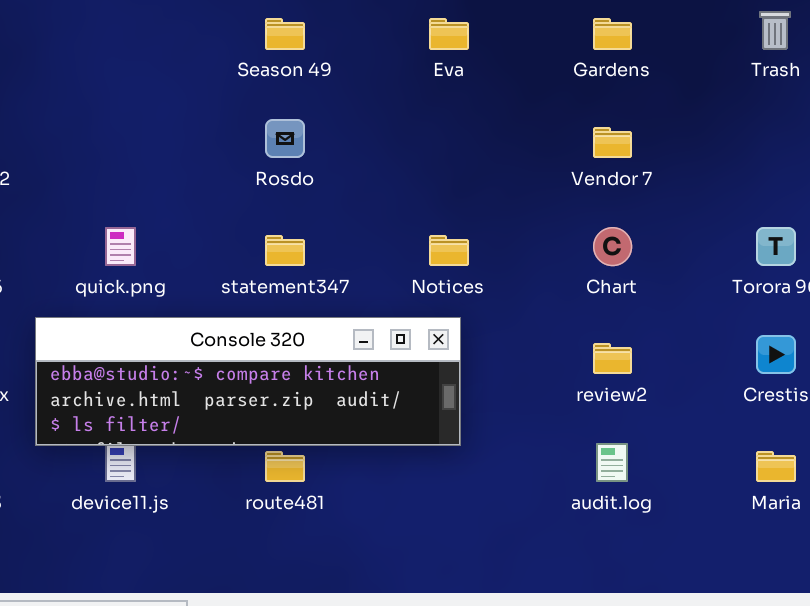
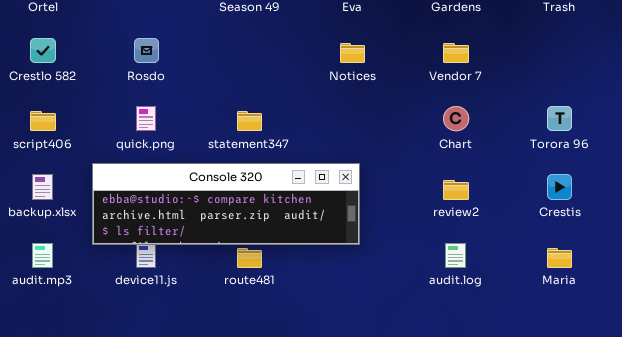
Rosdo: [265,119,305,158] -> [134,38,159,63], moved
Notices: [429,235,469,266] -> [340,43,365,63], moved

